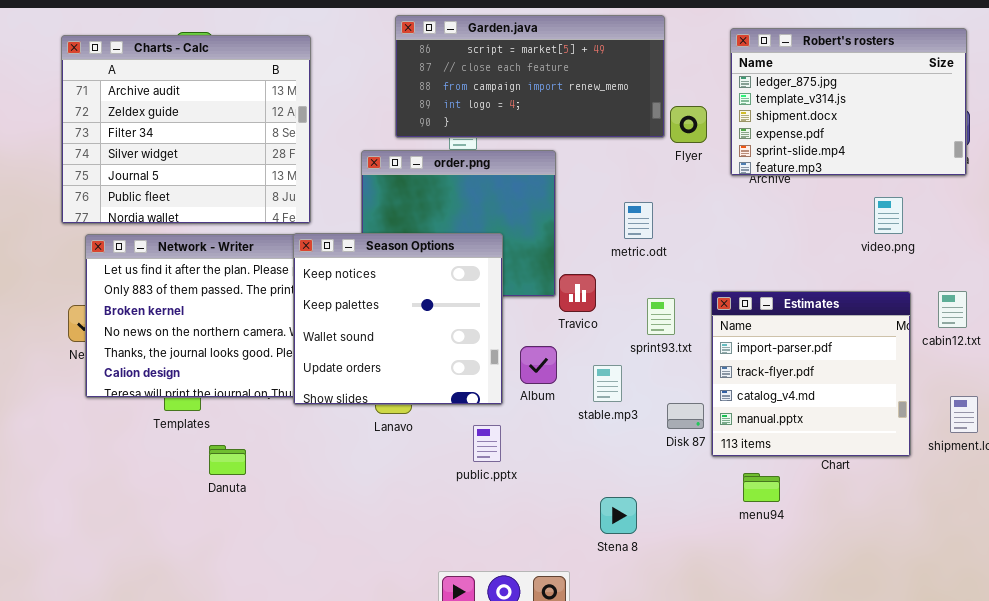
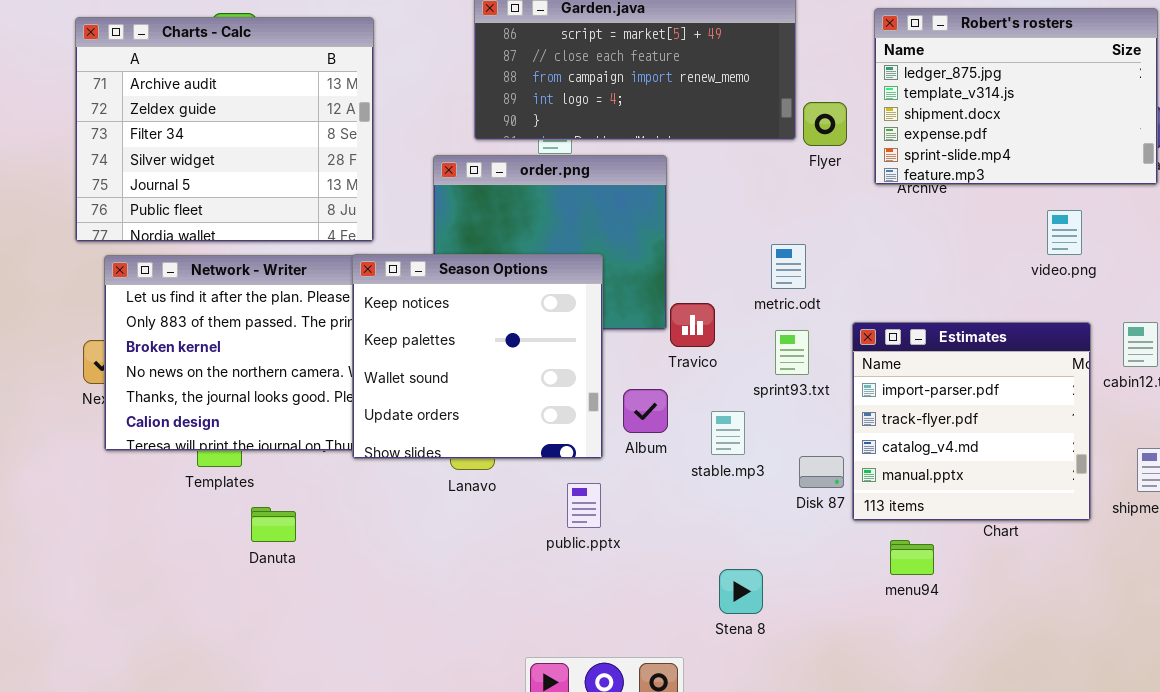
metric.odt: [624,202,653,239] -> [771,244,806,289], moved

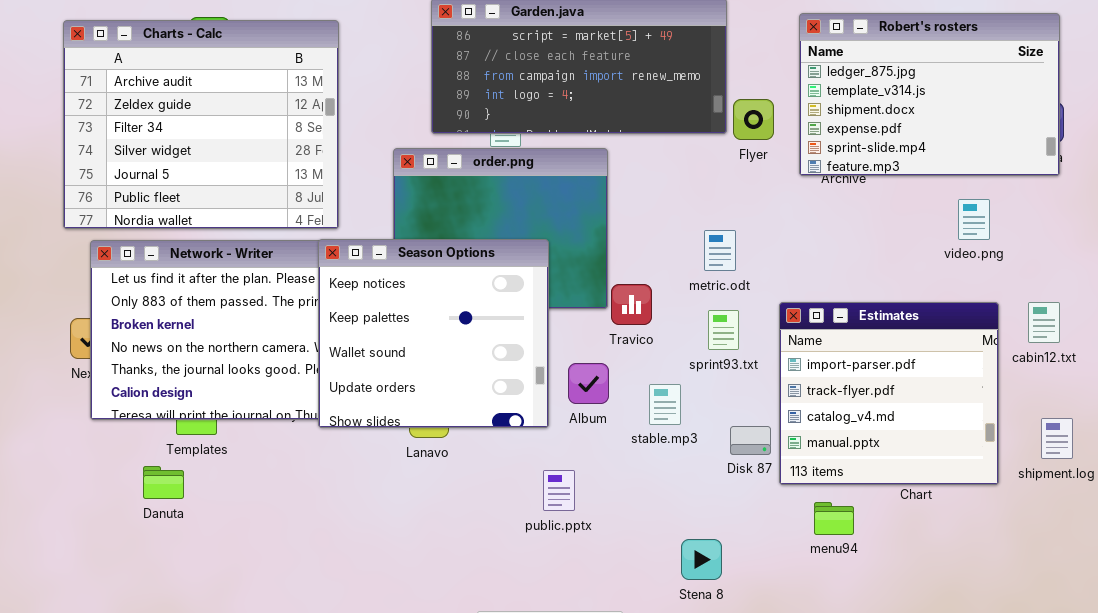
public.pptx: [567,483,601,528] -> [543,470,575,511], moved
Danuta: [251,507,296,542] -> [143,466,184,499], moved
Stena 8: [719,569,763,614] -> [681,539,722,580], moved

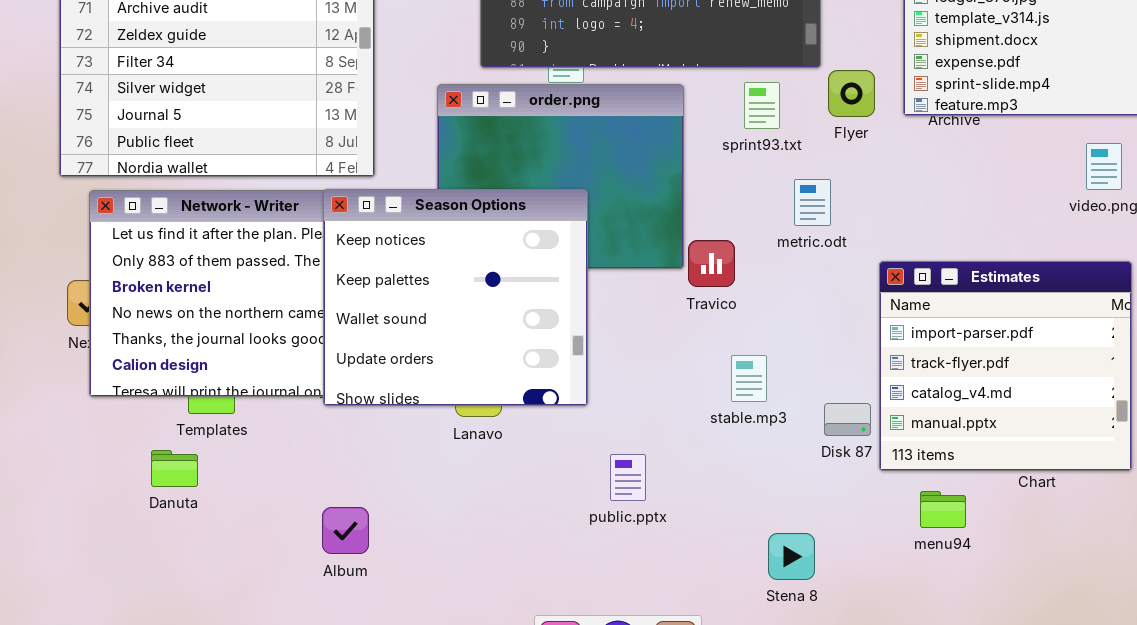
Flyer: [733,99,774,140] -> [828,70,875,117], moved
Season Options: [318,239,549,428] -> [323,189,588,406], moved
sprint93.txt: [708,310,739,350] -> [744,82,780,129], moved
Album: [568,363,609,404] -> [322,507,369,554], moved

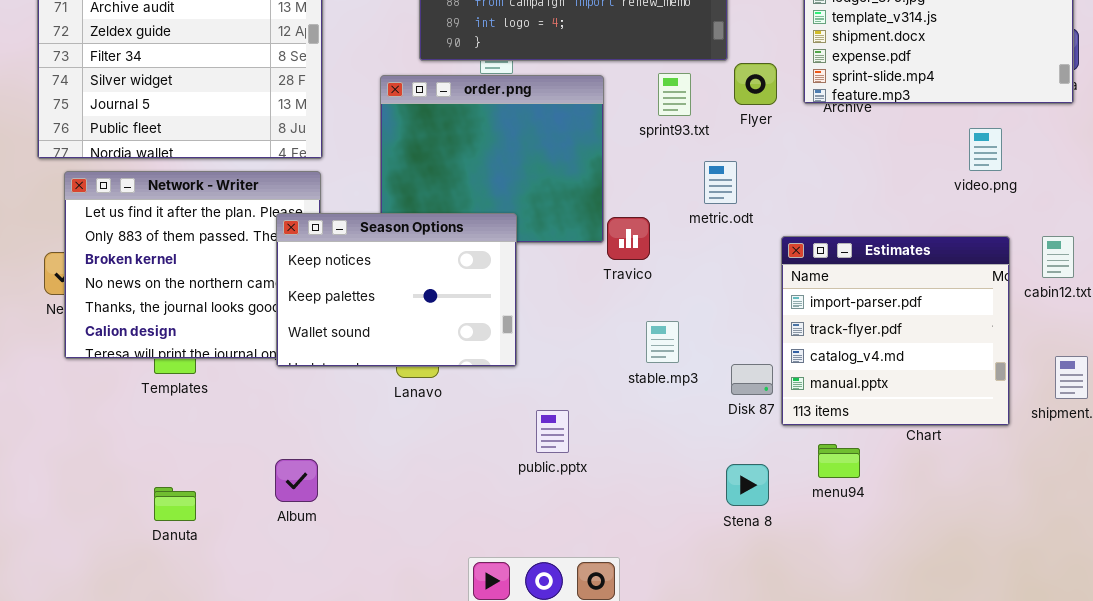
Season Options: [323,189,588,406] -> [276,213,517,367], resized
Danuta: [151,450,198,487] -> [154,487,196,521], moved
Stena 8: [768,533,815,580] -> [726,464,769,506], moved

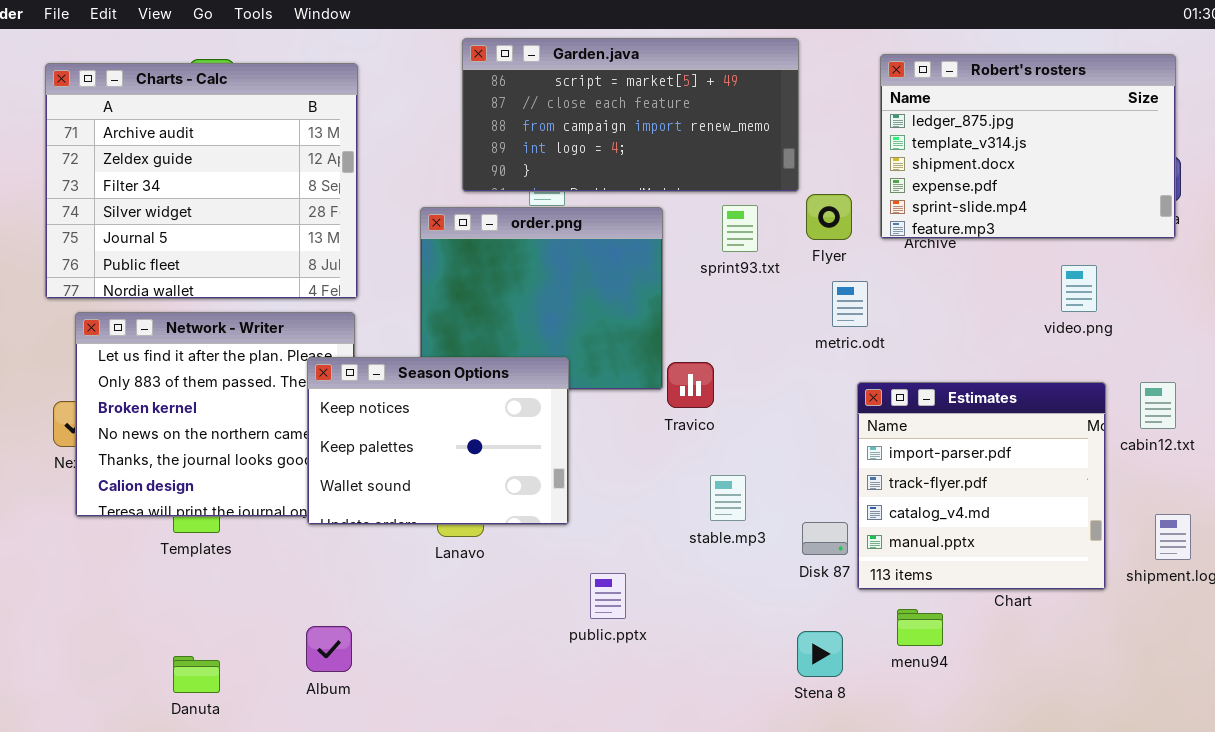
metric.odt: [704,161,737,204] -> [832,281,868,327], moved

